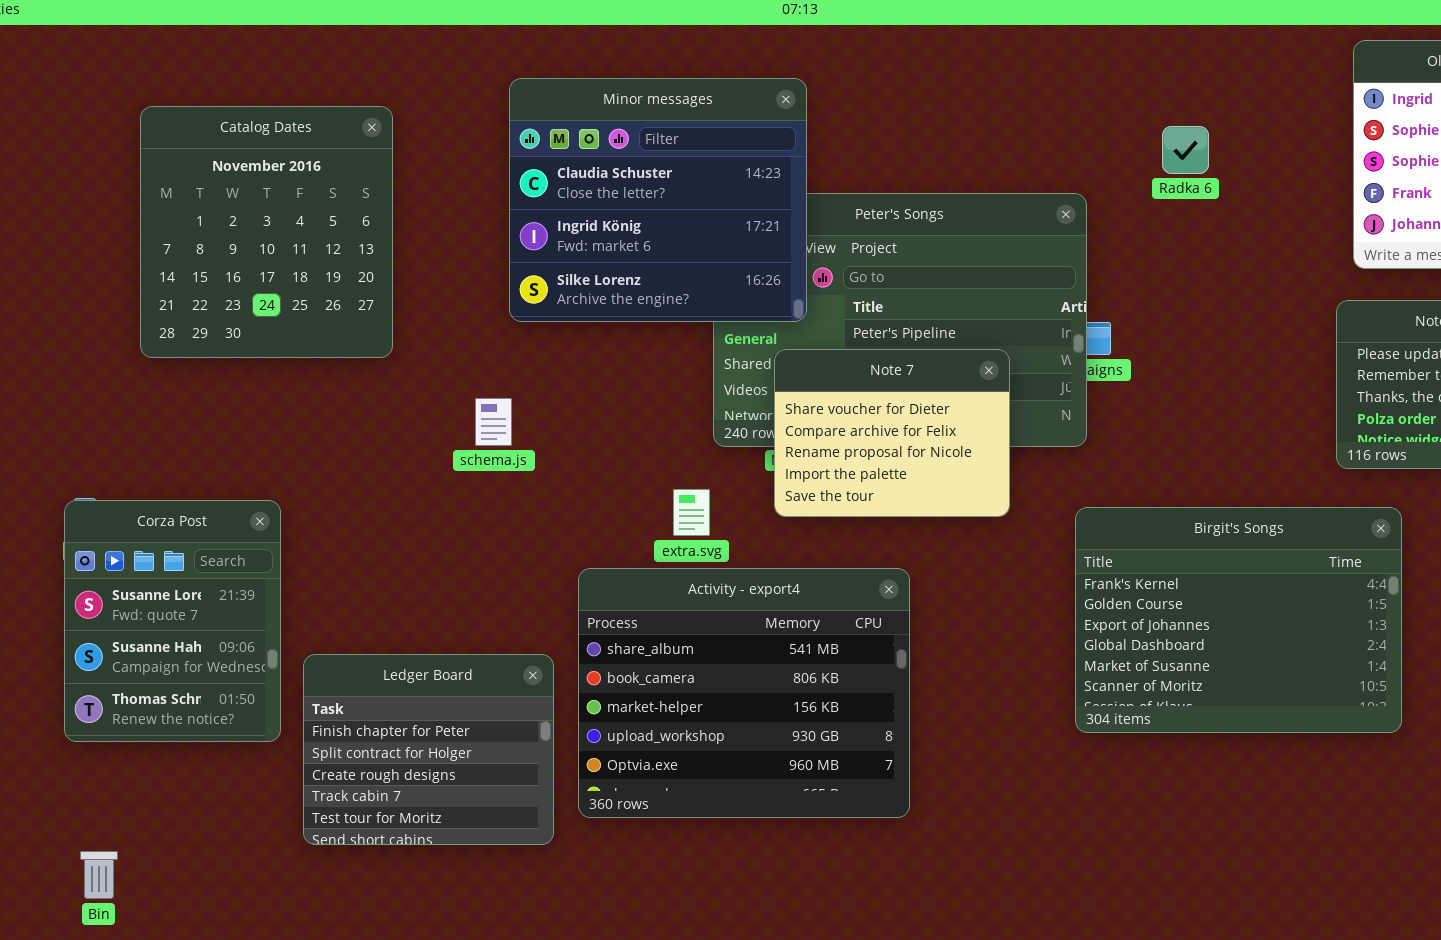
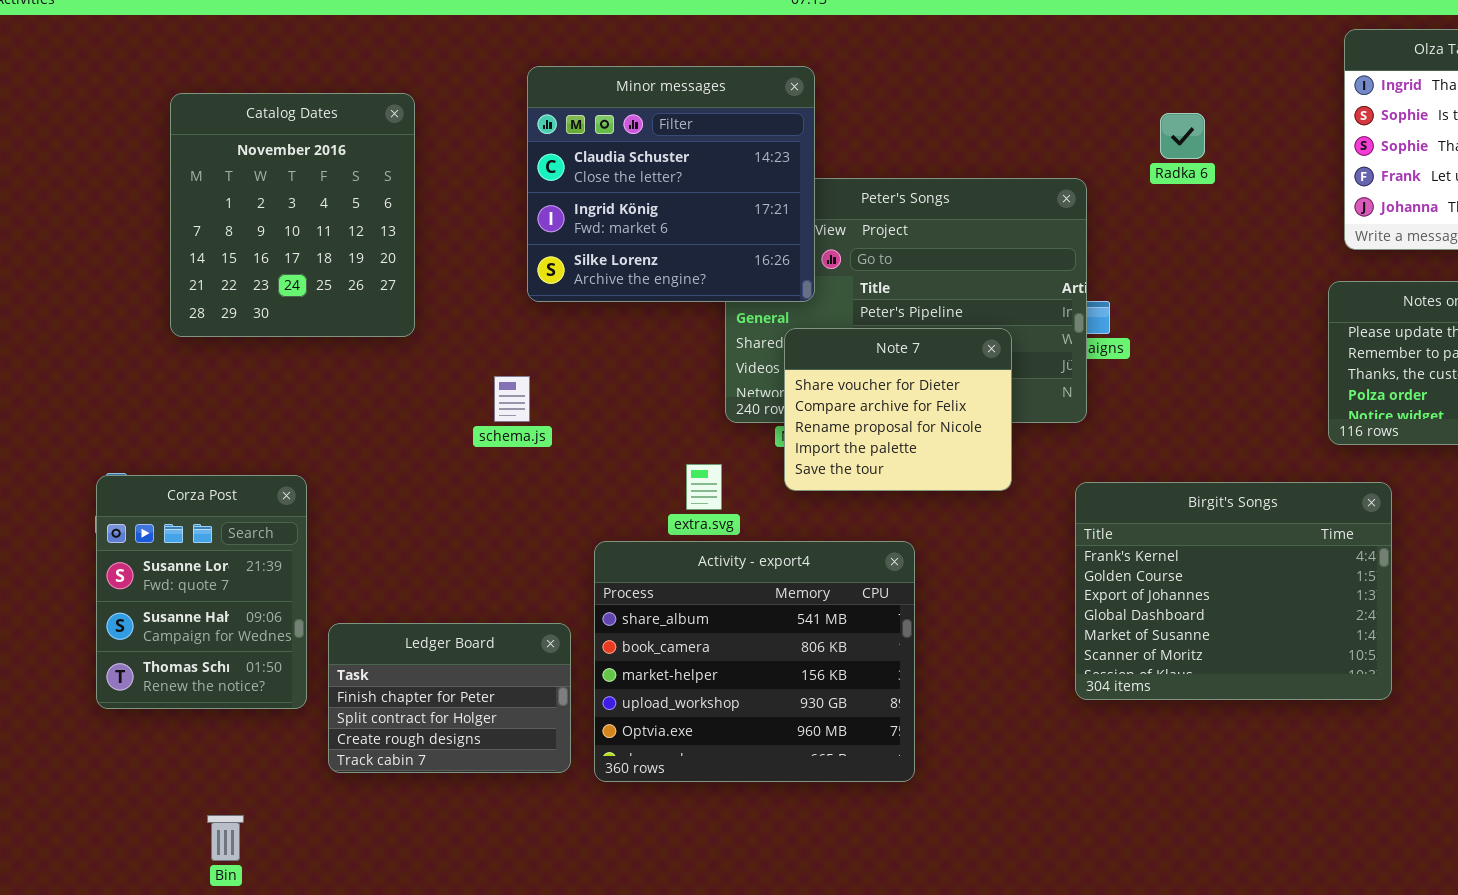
Ledger Board: [303,654,554,845] -> [328,623,571,773], resized
Bin: [80,851,118,899] -> [207,815,244,861], moved

